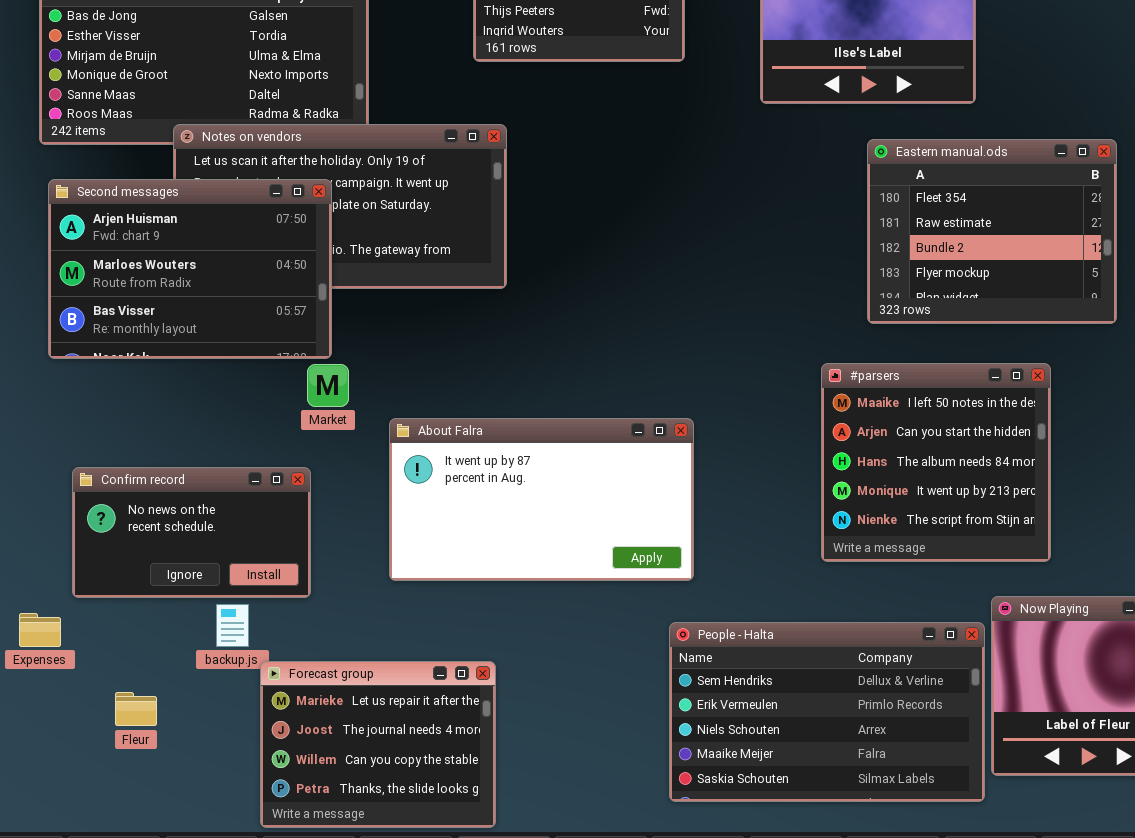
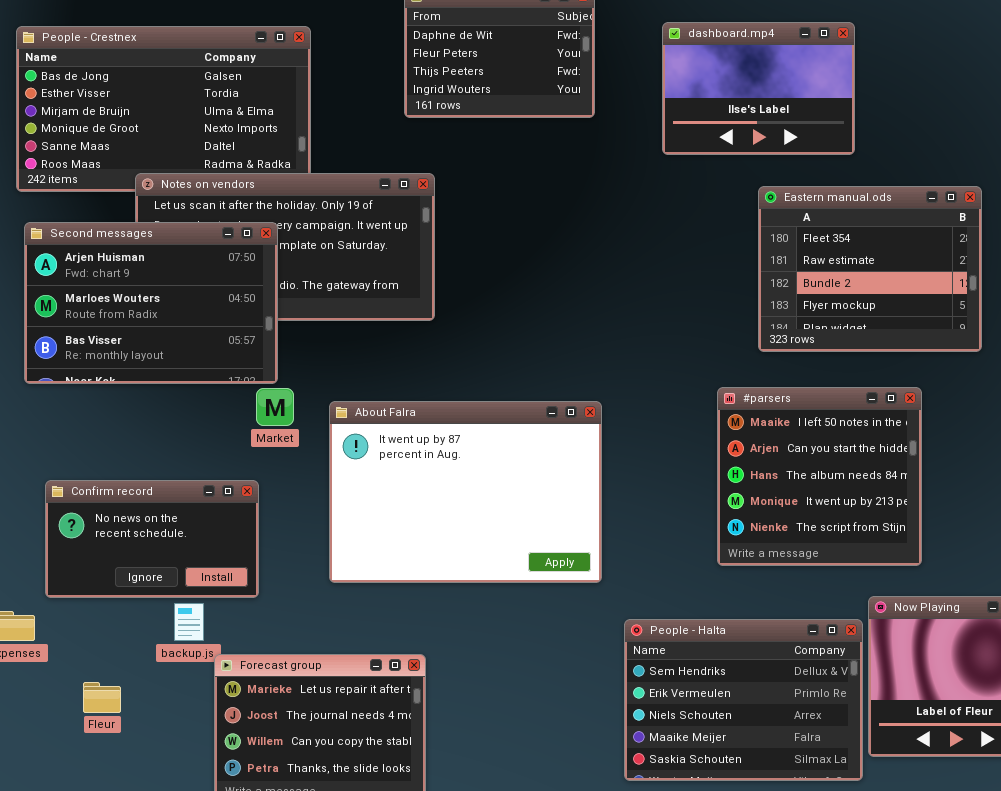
About Falra: [389,418,694,581] -> [329,401,602,583], resized
People - Halta: [669,622,985,802] -> [624,619,863,781], resized

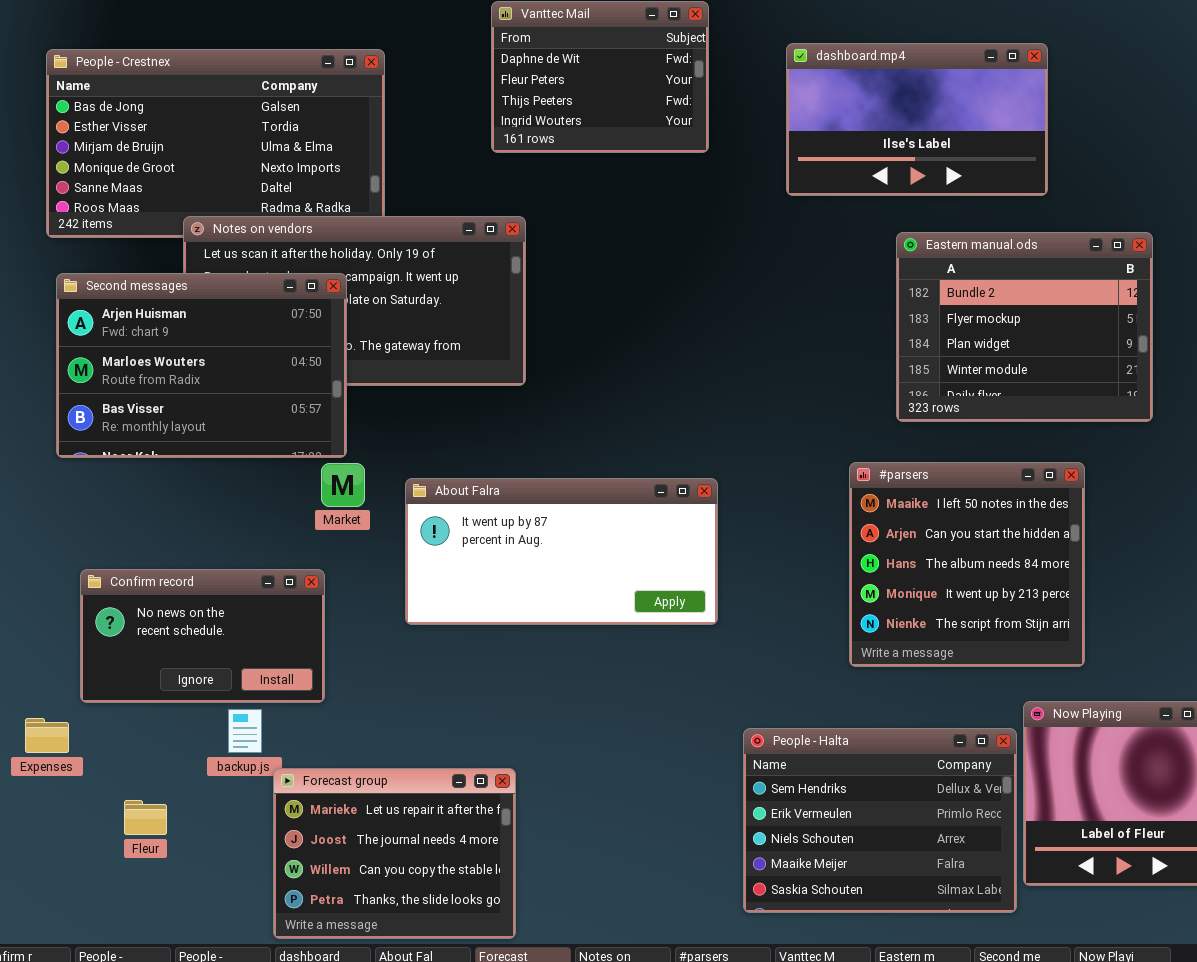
dashboard.mp4: [662,22,855,155] -> [786,43,1048,196], resized
Eastern manual.ods: [758,186,982,352] -> [896,232,1153,422], scrolled down 2 rows
About Falra: [329,401,602,583] -> [405,478,718,625], resized

